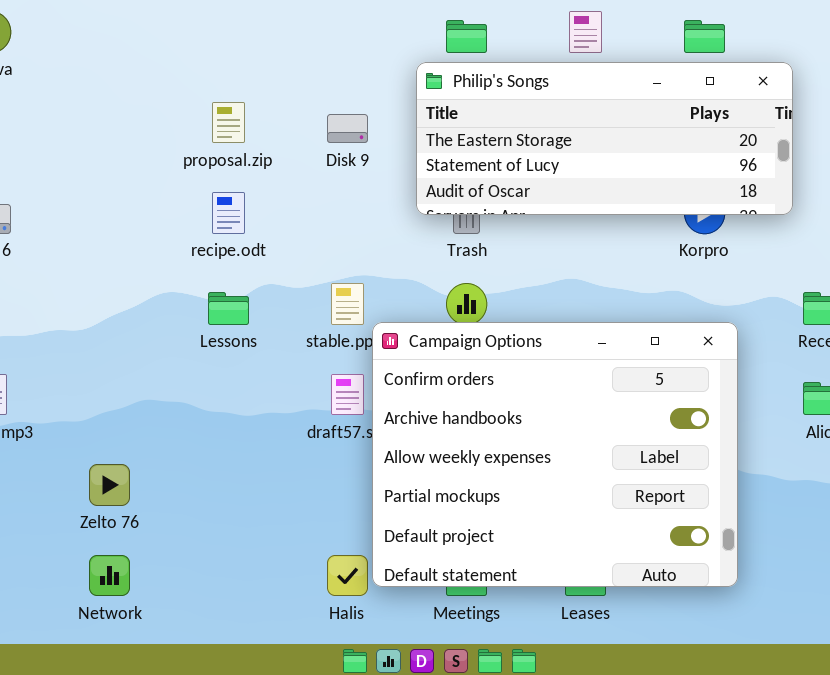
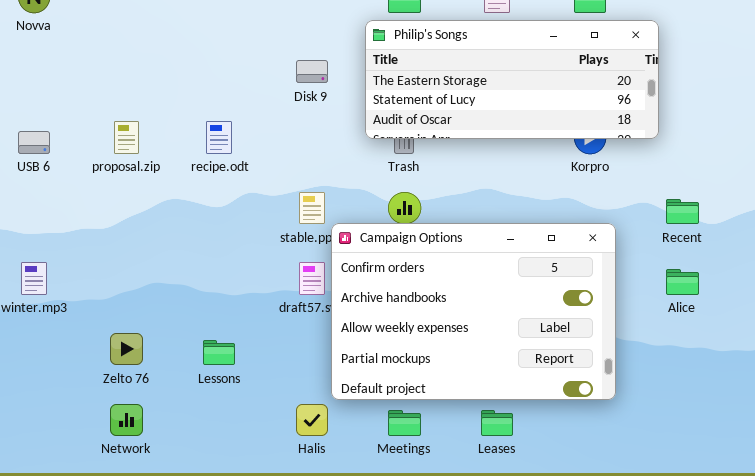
proposal.zip: [212,102,245,143] -> [114,121,139,154], moved
Lessons: [208,292,249,325] -> [203,340,235,365], moved
Campaign Options: [372,322,738,587] -> [331,223,616,400], resized

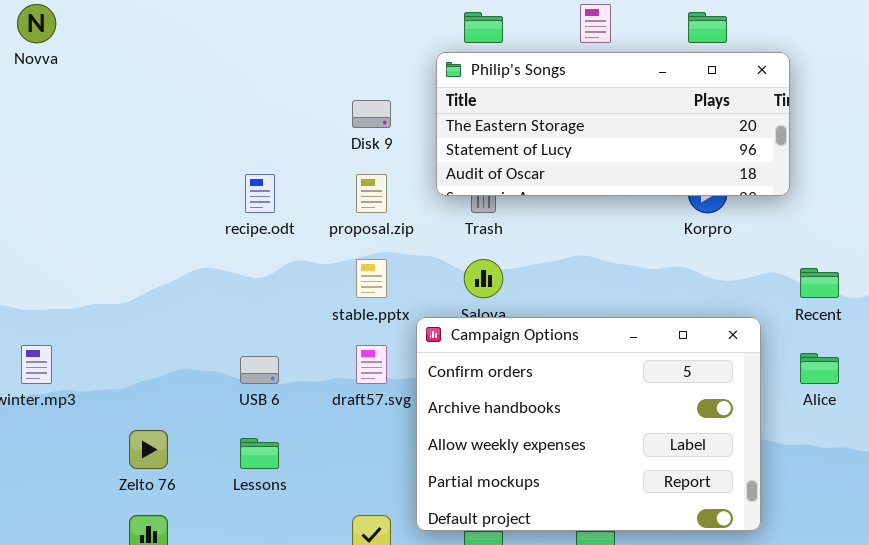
proposal.zip: [114,121,139,154] -> [356,174,387,213], moved
USB 6: [18,131,50,154] -> [240,356,279,384], moved
Campaign Options: [331,223,616,400] -> [416,317,761,531], moved

